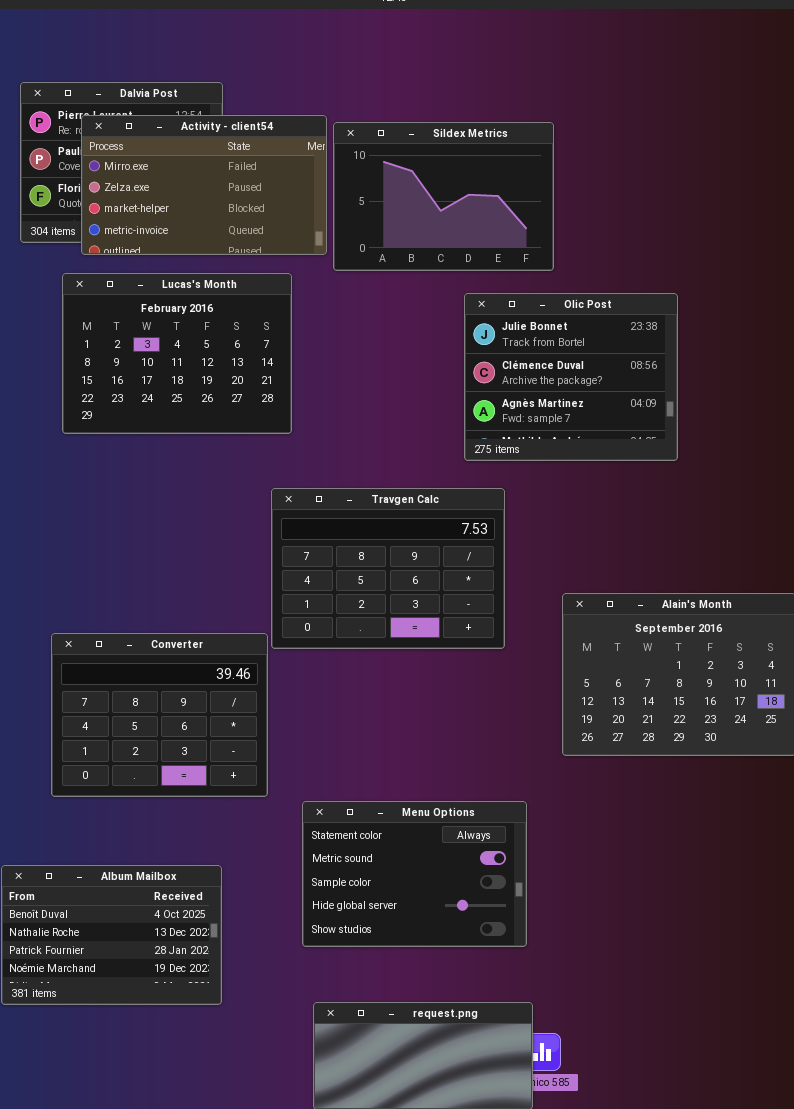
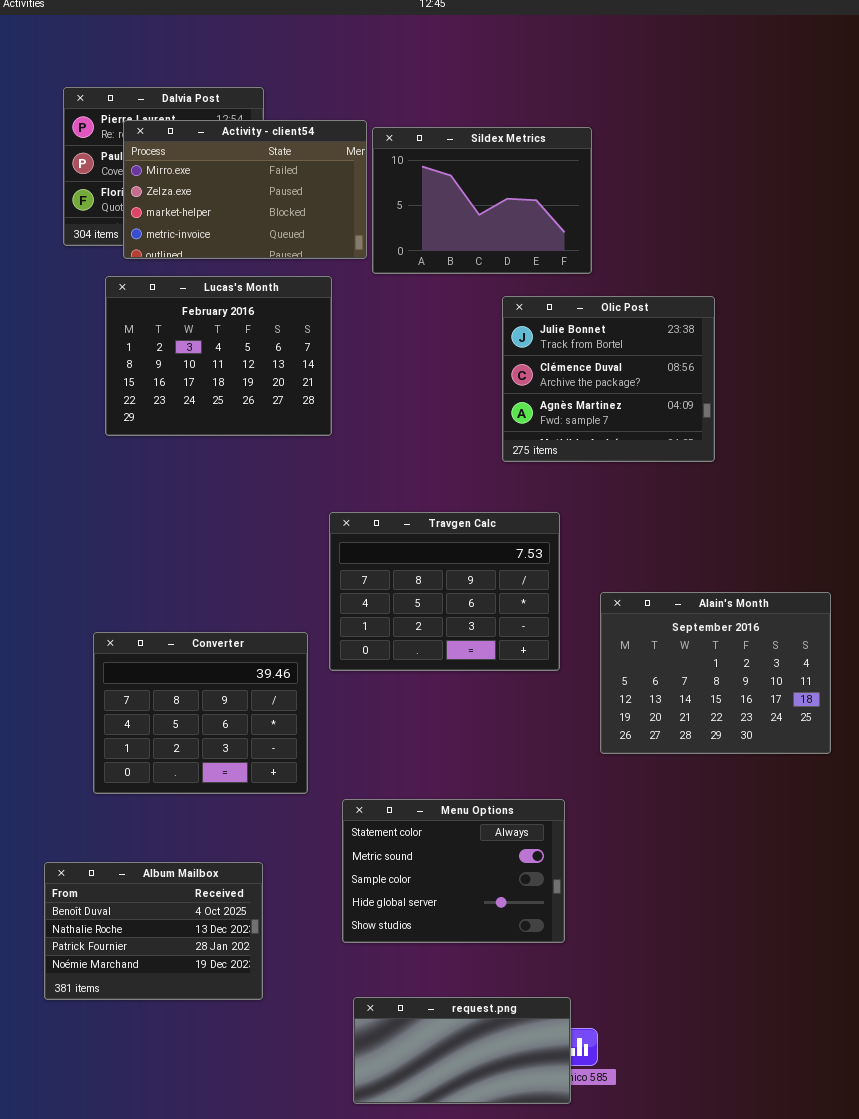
Travgen Calc: [271,488,505,649] -> [329,512,560,671], moved

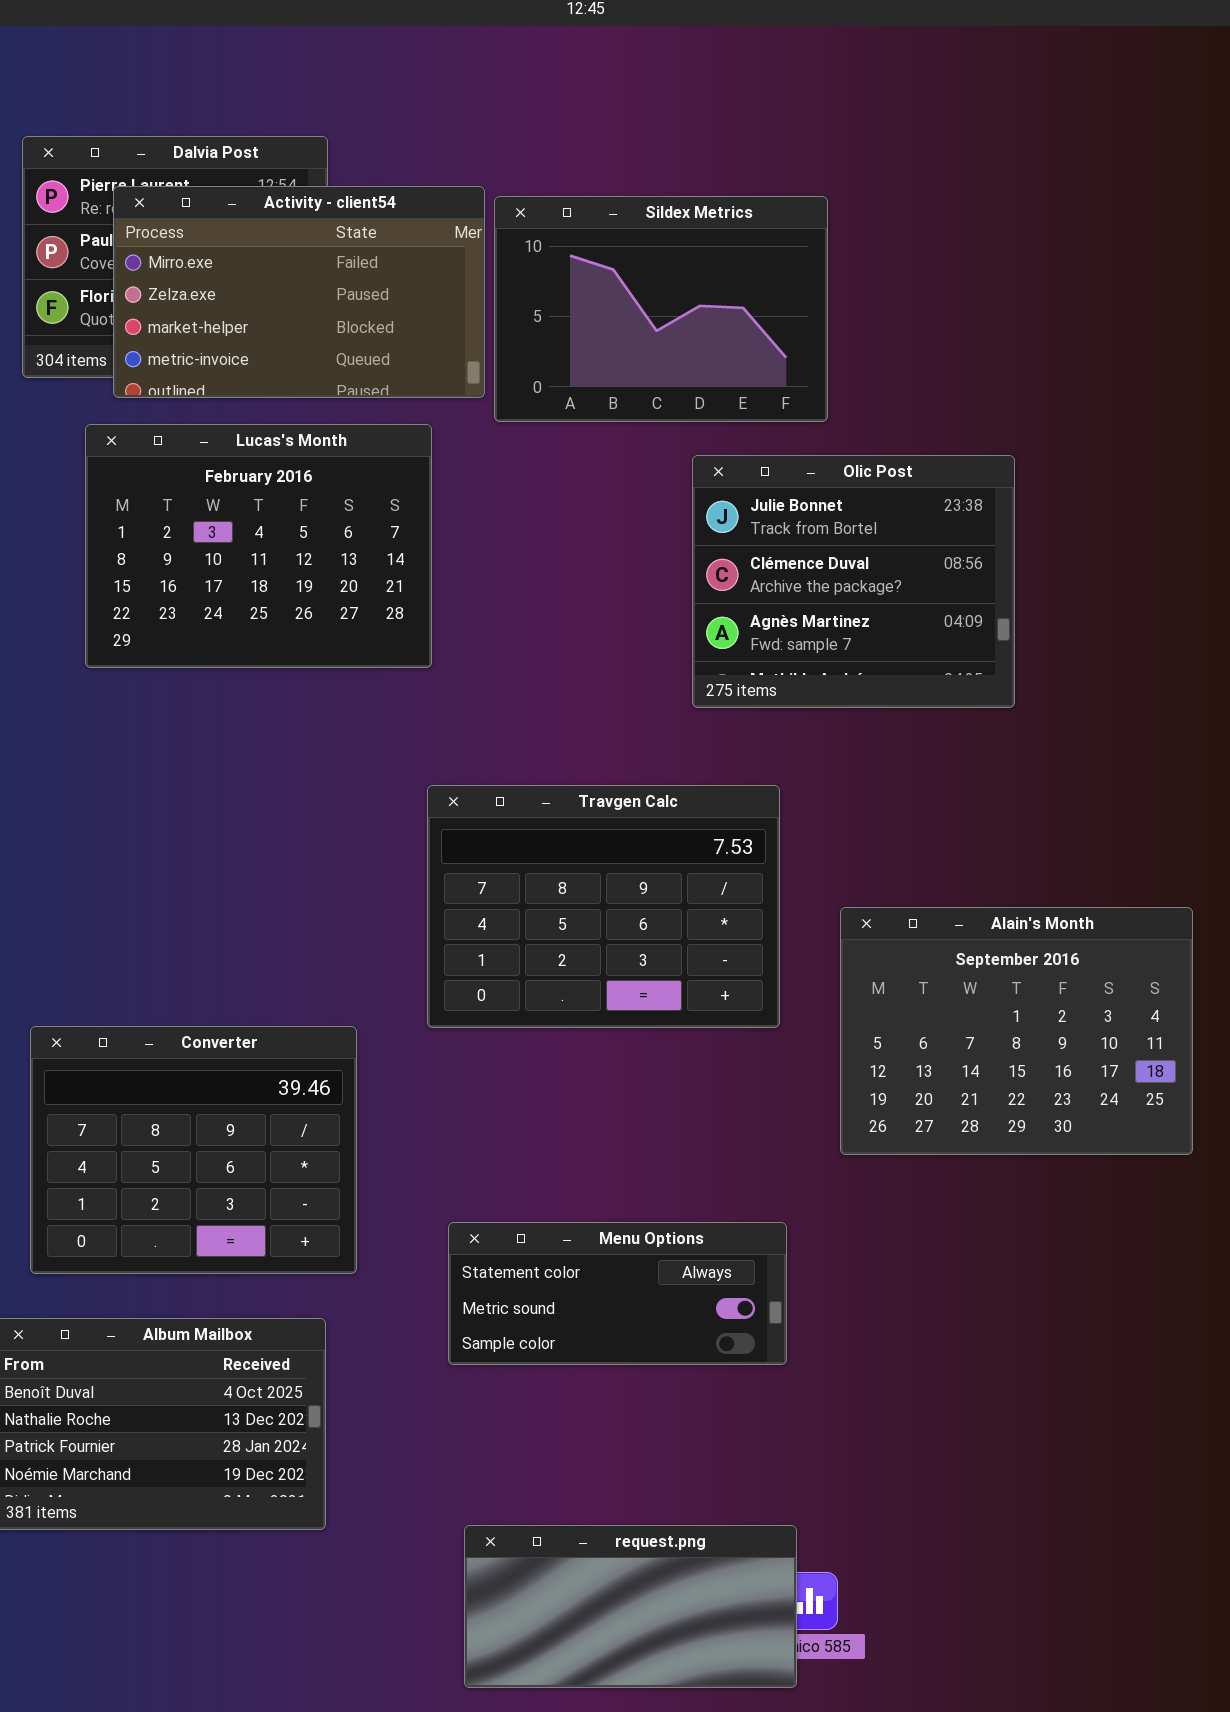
Converter: [93,632,308,794] -> [30,1026,357,1274], moved
Menu Options: [342,799,565,943] -> [448,1222,787,1365], resized

